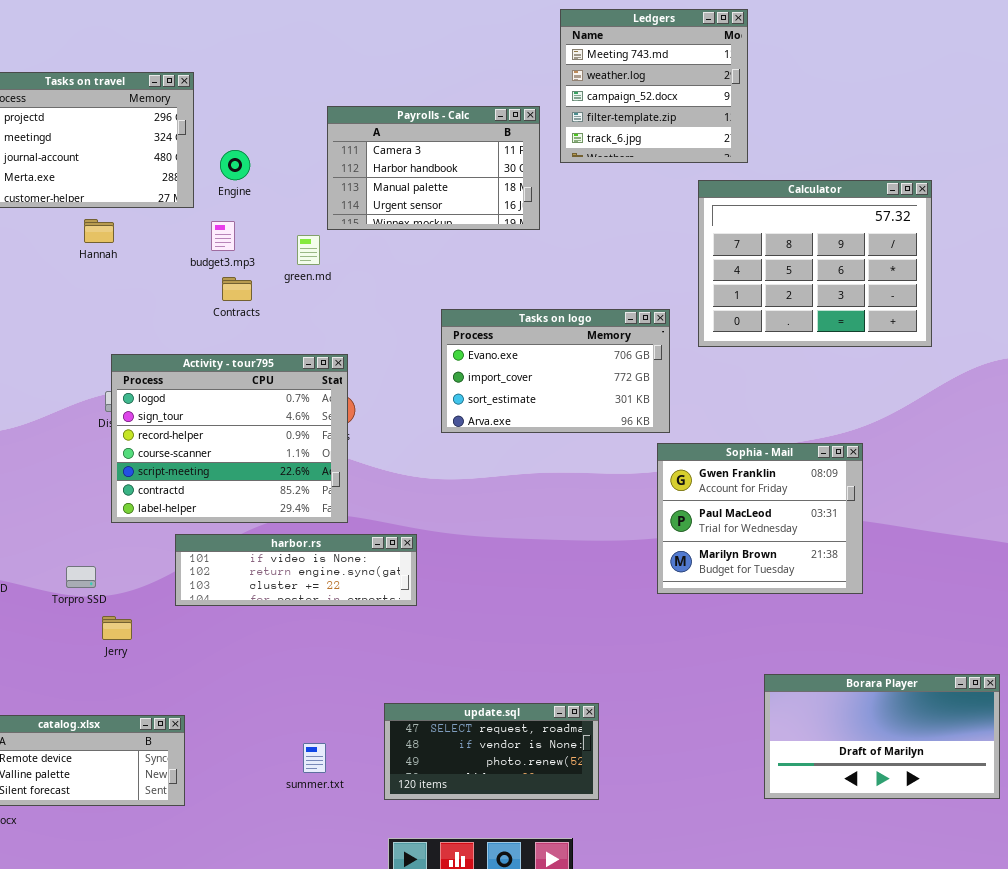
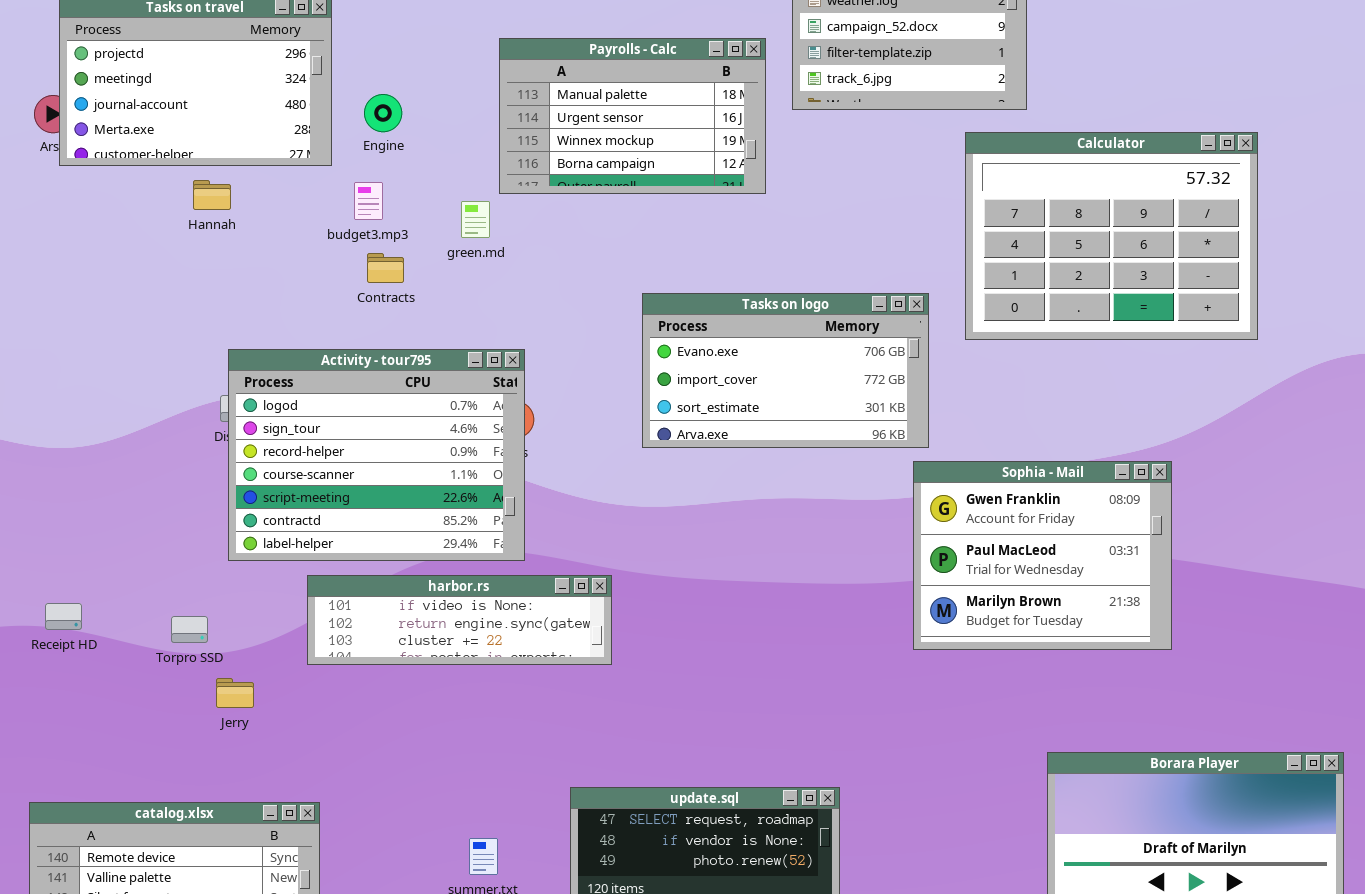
Payrolls - Calc: [327,106,540,230] -> [499,38,766,194], scrolled down 2 rows

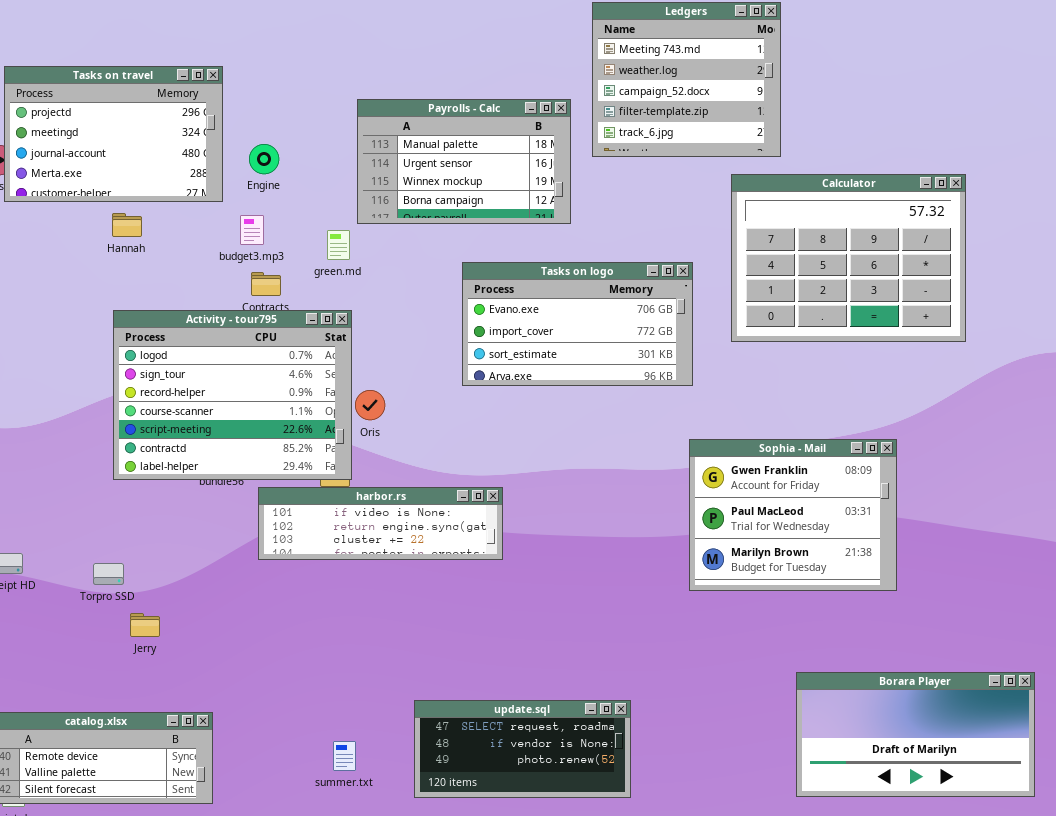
Tasks on logo: [642,293,929,448] -> [462,262,693,386], moved
Activity - tour795: [228,349,525,561] -> [113,310,352,480], moved
harbor.rs: [307,575,612,665] -> [258,487,503,560], moved

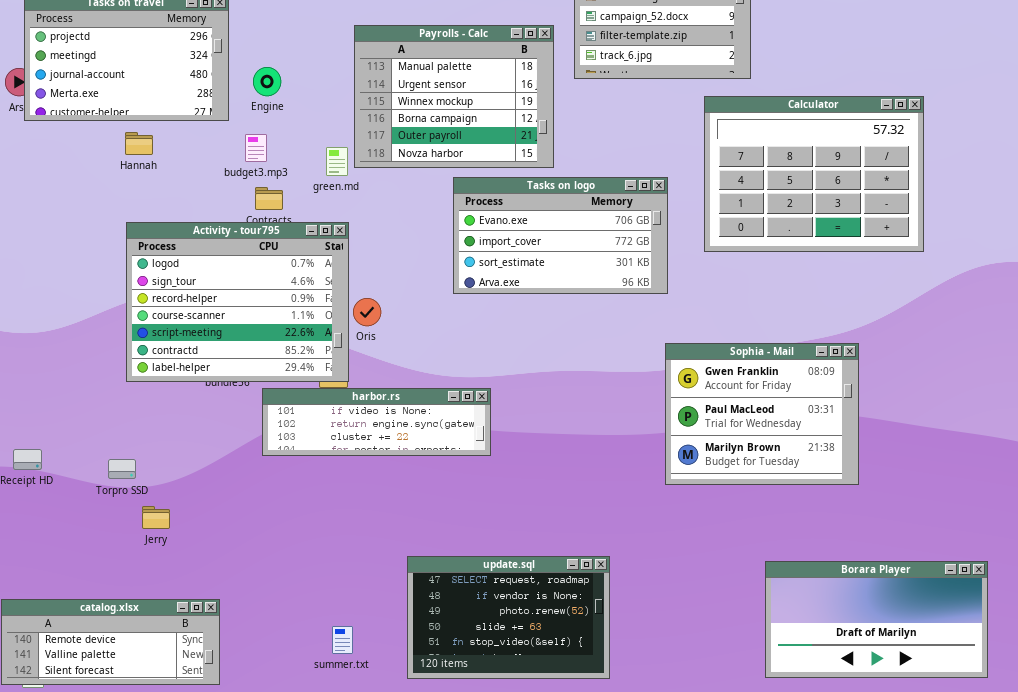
Payrolls - Calc: [357,99,571,224] -> [354,25,554,168], resized
update.sql: [414,700,631,798] -> [407,556,610,679], resized

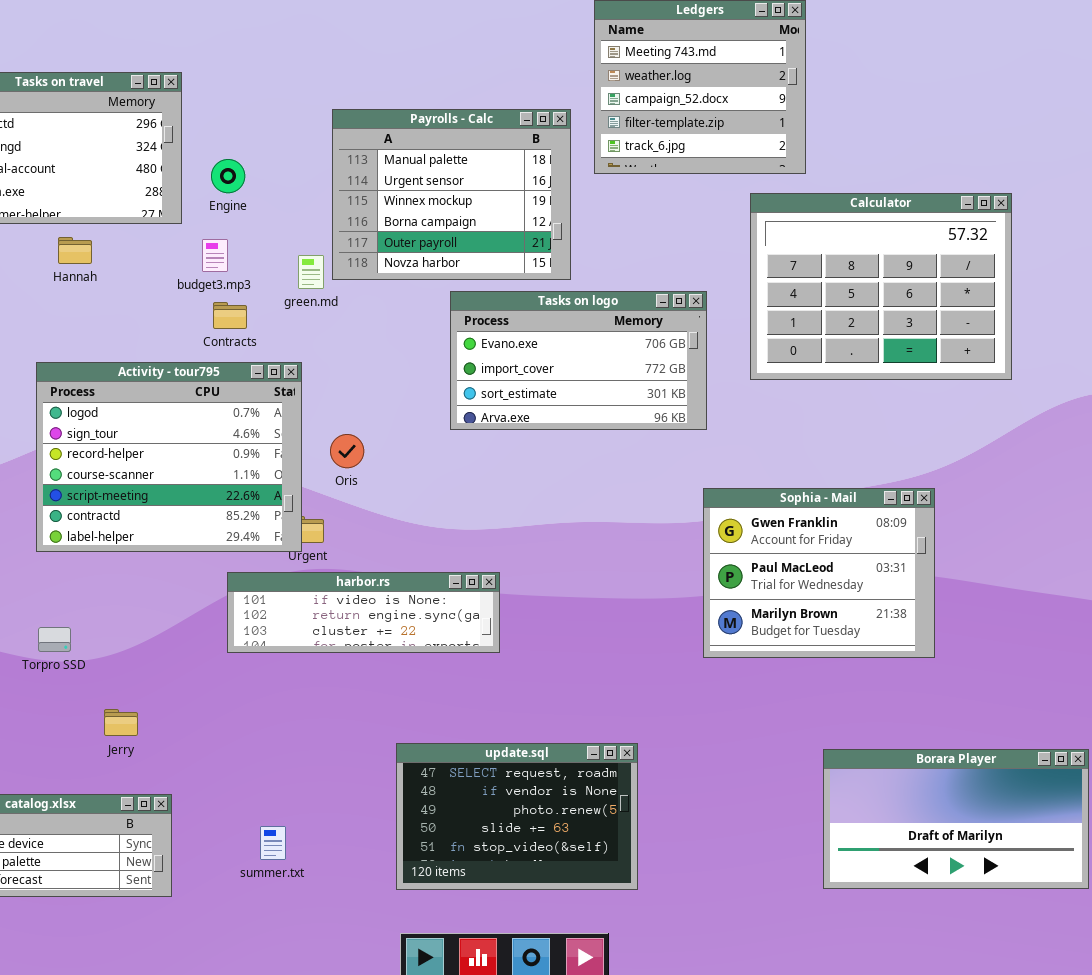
Activity - tour795: [126,222,349,382] -> [36,362,302,552], moved
harbor.rs: [262,388,491,456] -> [227,572,500,653], moved
Jerry: [142,506,170,529] -> [104,709,138,736], moved
summer.txt: [332,626,353,654] -> [260,826,286,860], moved

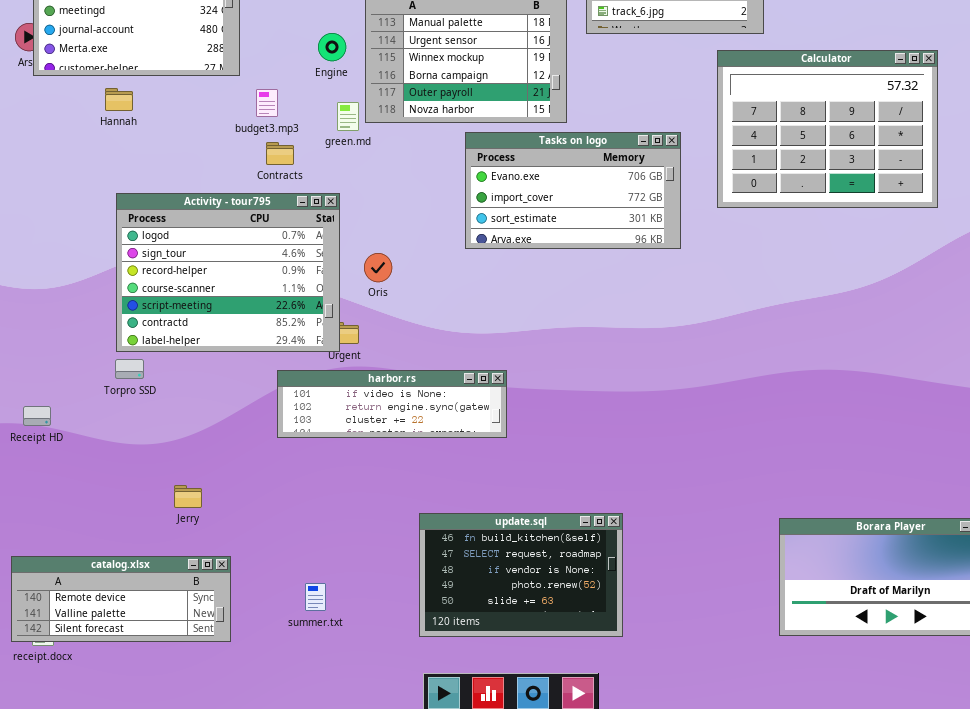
Engine: [211,159,245,193] -> [318,33,346,61], moved
Hannah: [58,237,92,264] -> [105,88,133,111], moved
Sophia - Mail: [703,488,935,658] -> none, closed
Torpro SSD: [38,627,71,652] -> [115,359,144,379], moved
update.sql: [396,743,638,890] -> [419,513,623,637], scrolled up 1 row

